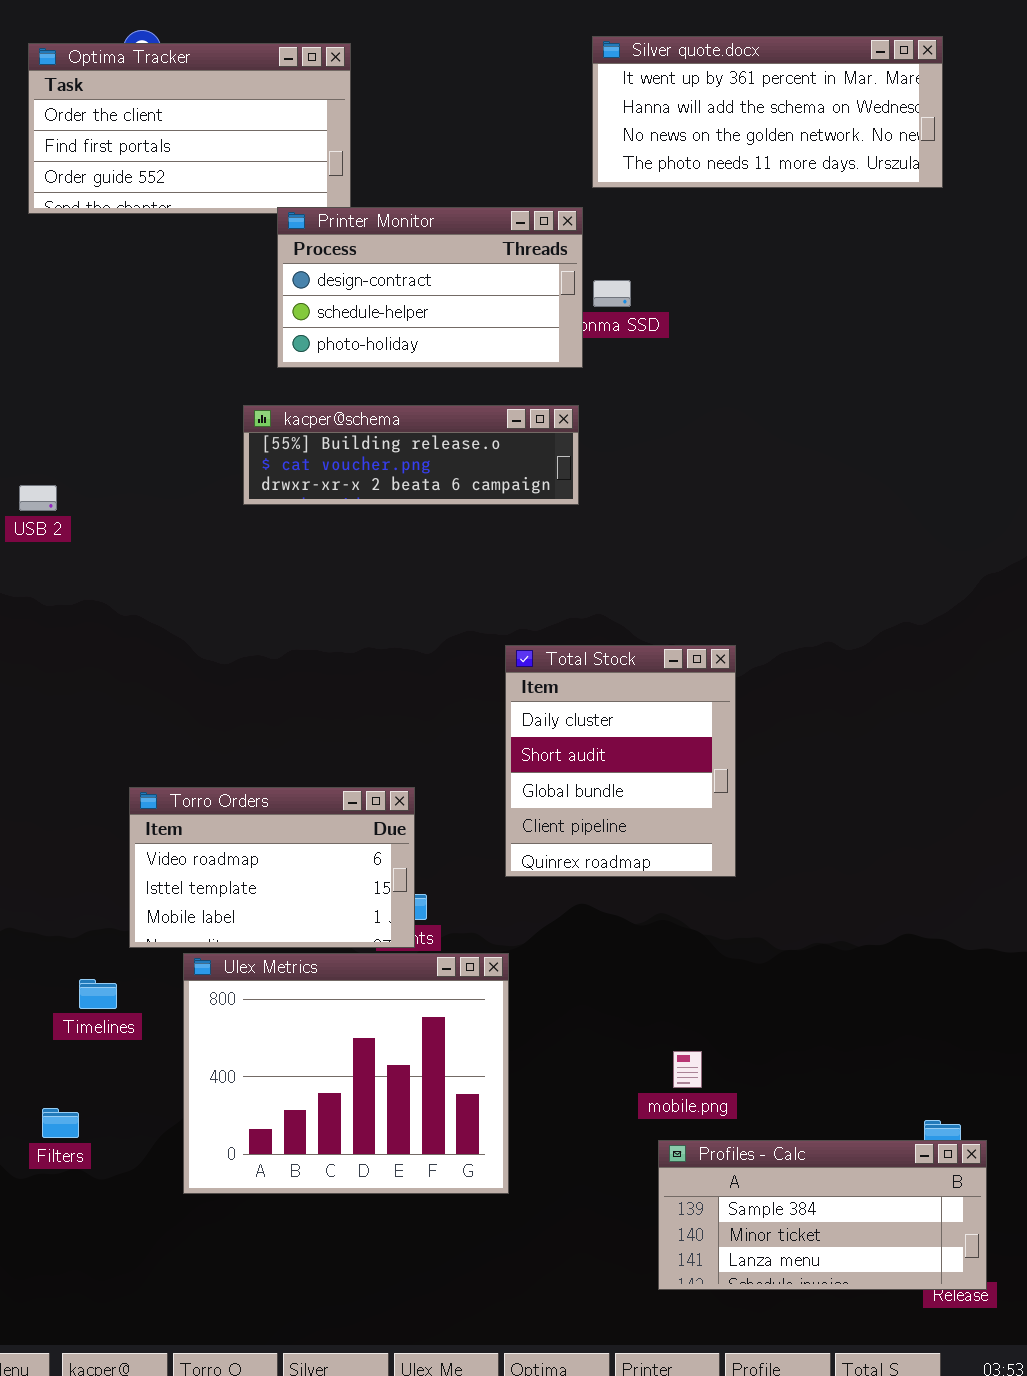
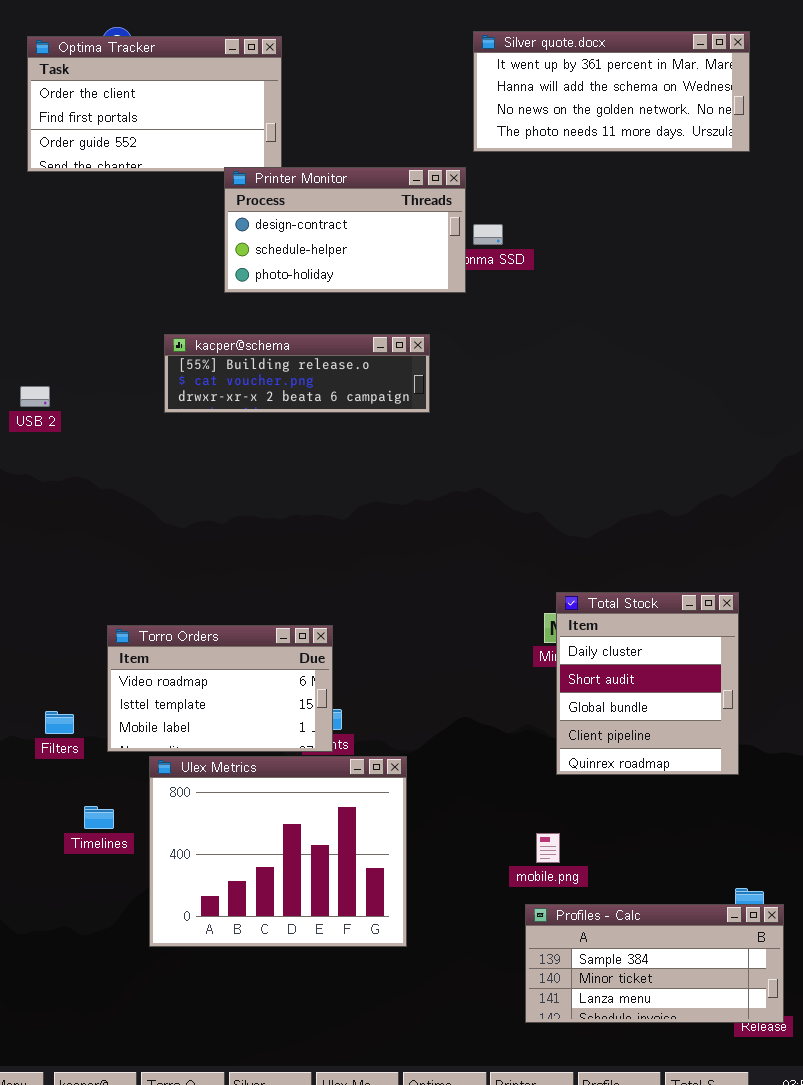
kacper@schema: [243,405,579,505] -> [164,334,430,413], moved
Total Stock: [505,645,736,877] -> [556,592,739,775], moved
Timelines: [79,979,117,1009] -> [84,806,114,829], moved
Filters: [42,1108,79,1138] -> [45,711,74,734], moved

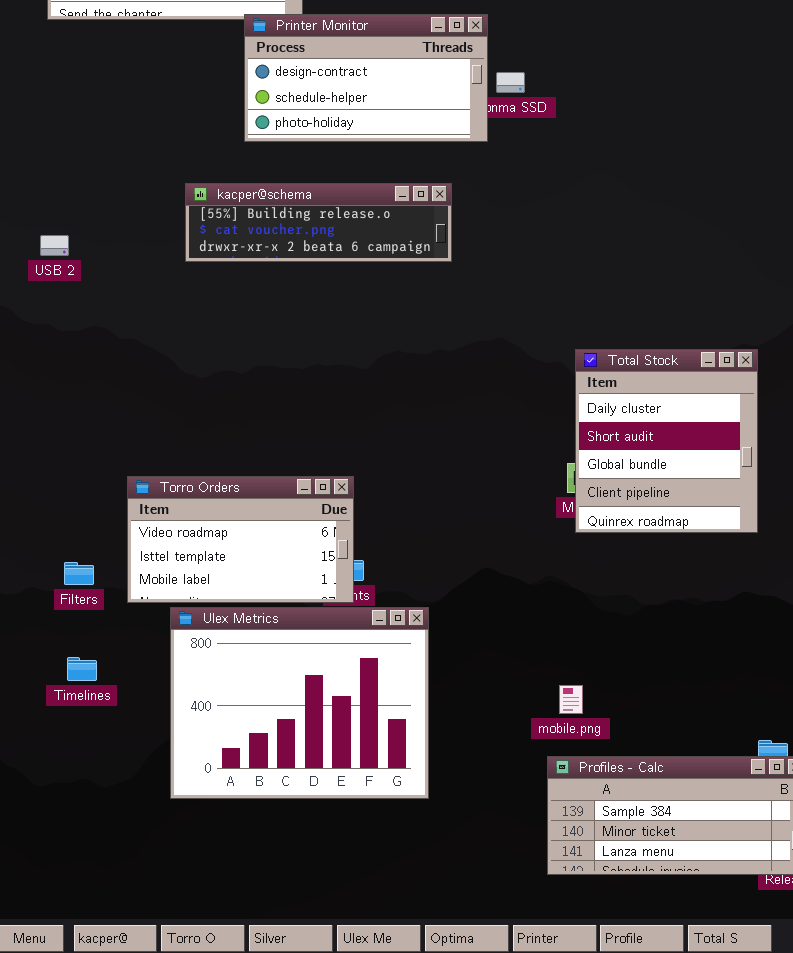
Total Stock: [556,592,739,775] -> [575,349,758,533], moved
Timelines: [84,806,114,829] -> [67,657,97,681], moved

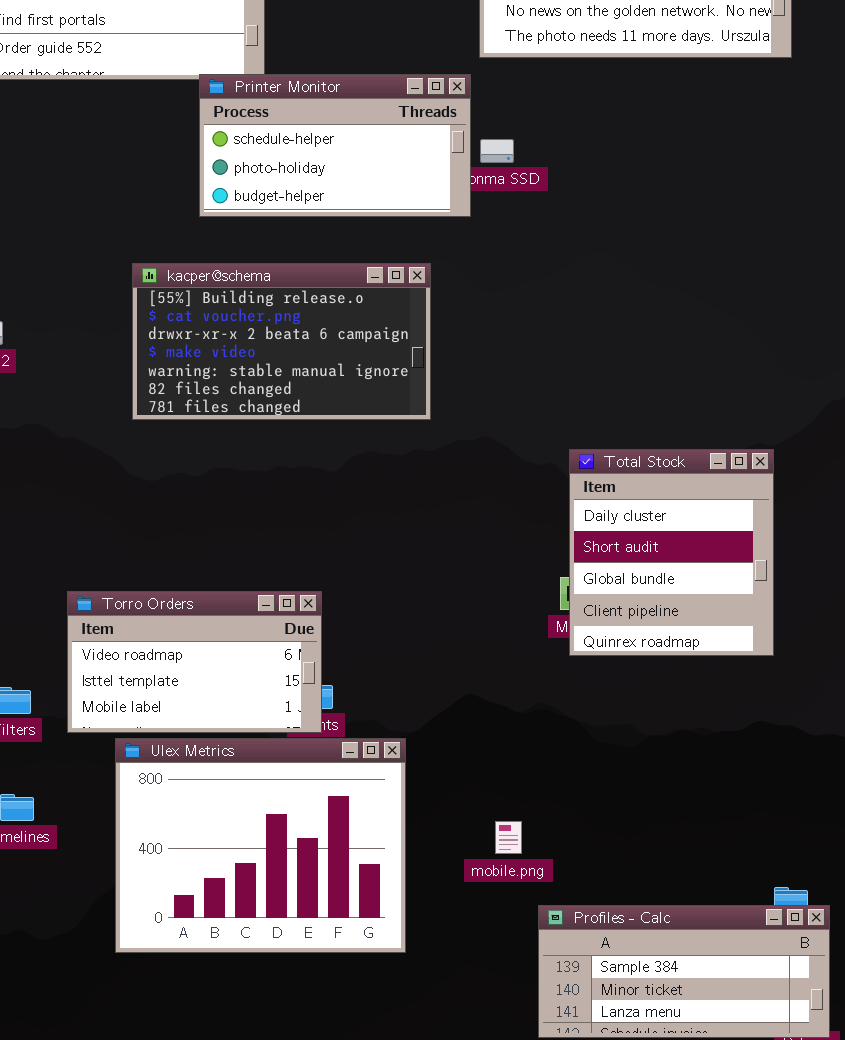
Printer Monitor: [244,14,488,142] -> [199,74,471,217], scrolled down 1 row
kacper@schema: [185,183,452,262] -> [132,263,431,420], resized
mobile.png: [559,685,583,714] -> [495,821,522,854], moved

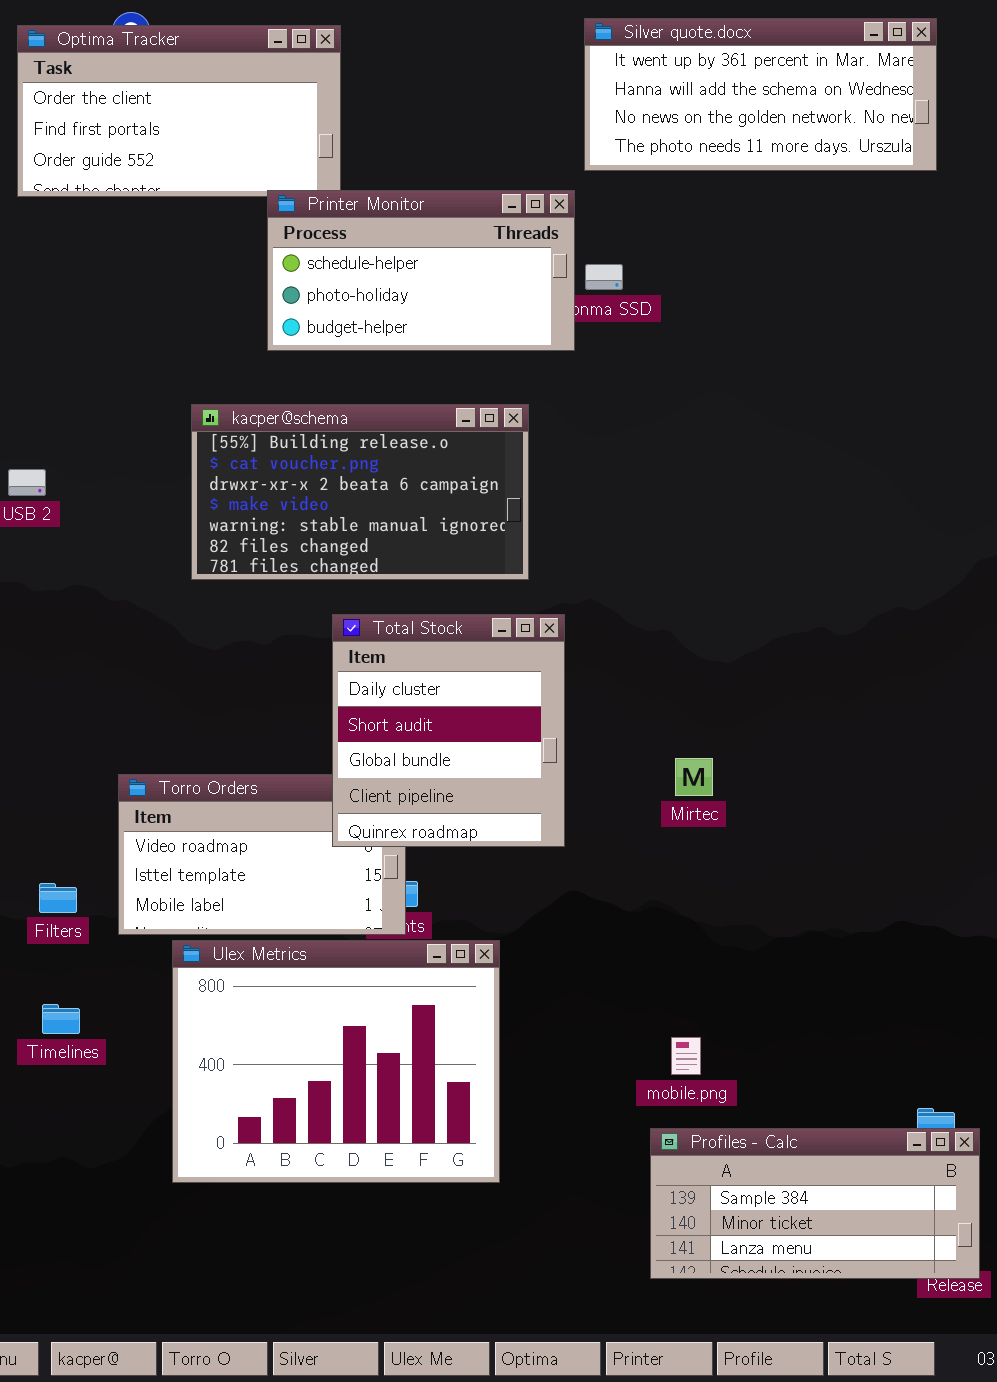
Total Stock: [569,449,774,656] -> [332,614,565,847], moved
mobile.png: [495,821,522,854] -> [671,1037,701,1075], moved

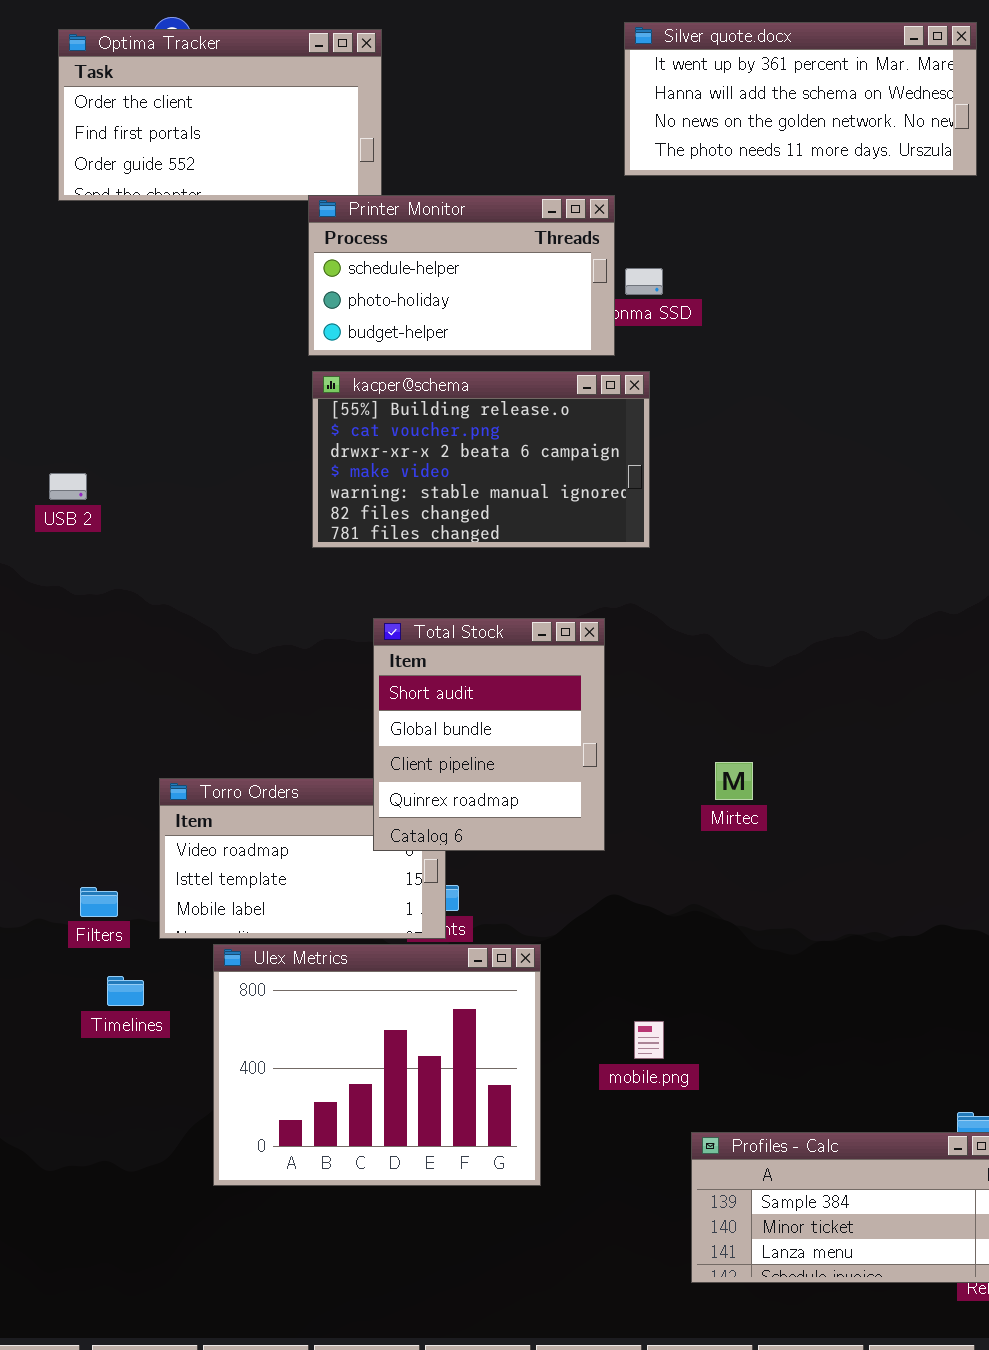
kacper@schema: [191,404,529,580] -> [312,371,650,548], moved
Total Stock: [332,614,565,847] -> [373,618,605,851], scrolled down 1 row
Timelines: [42,1004,80,1034] -> [107,976,144,1006], moved
mobile.png: [671,1037,701,1075] -> [634,1021,664,1059], moved

